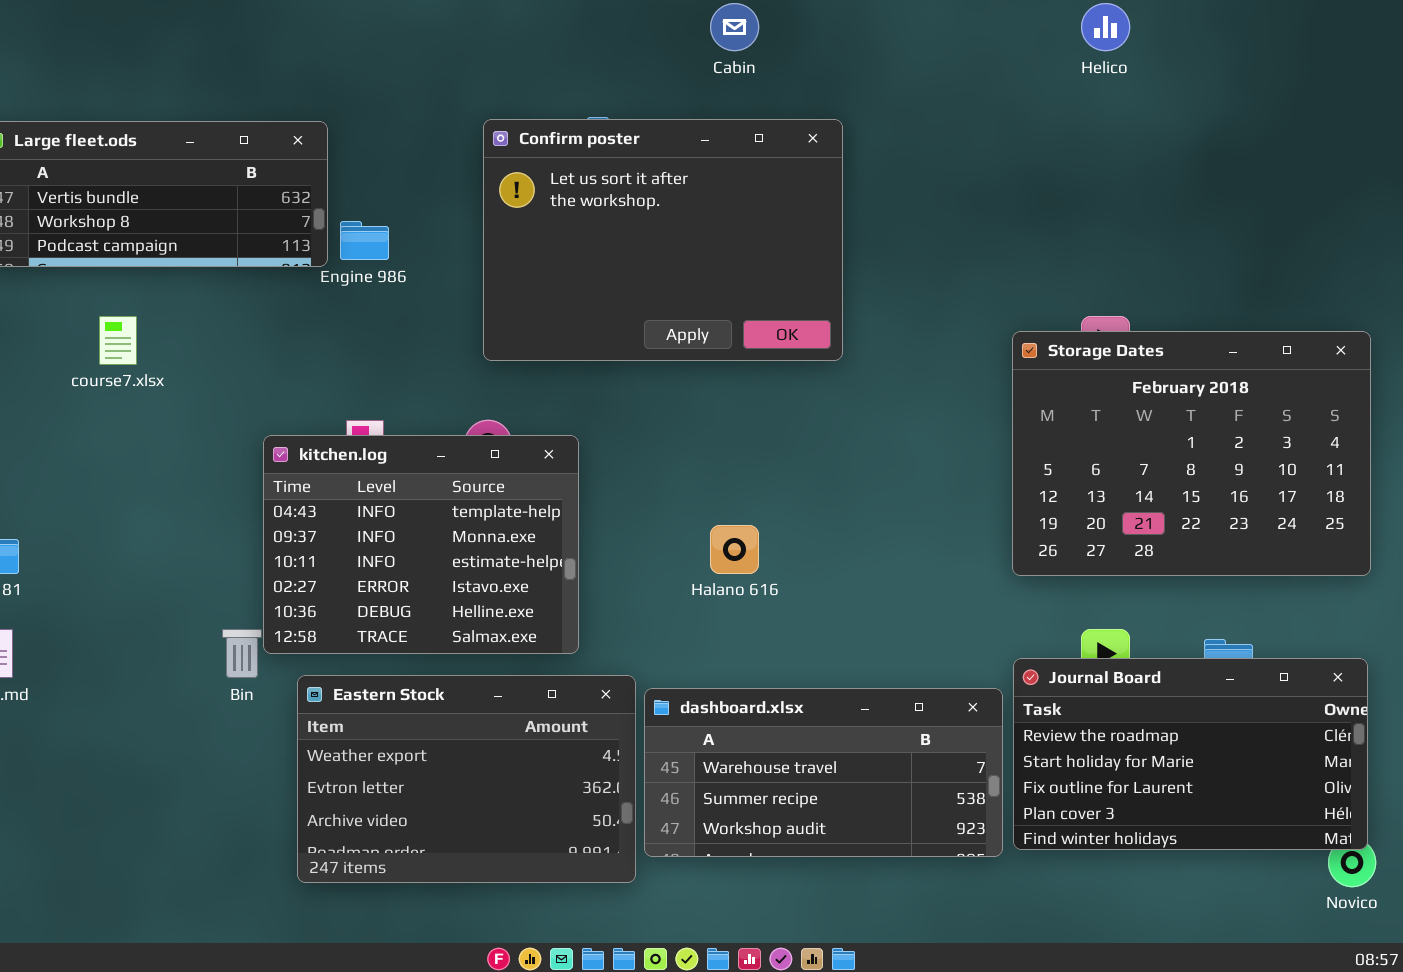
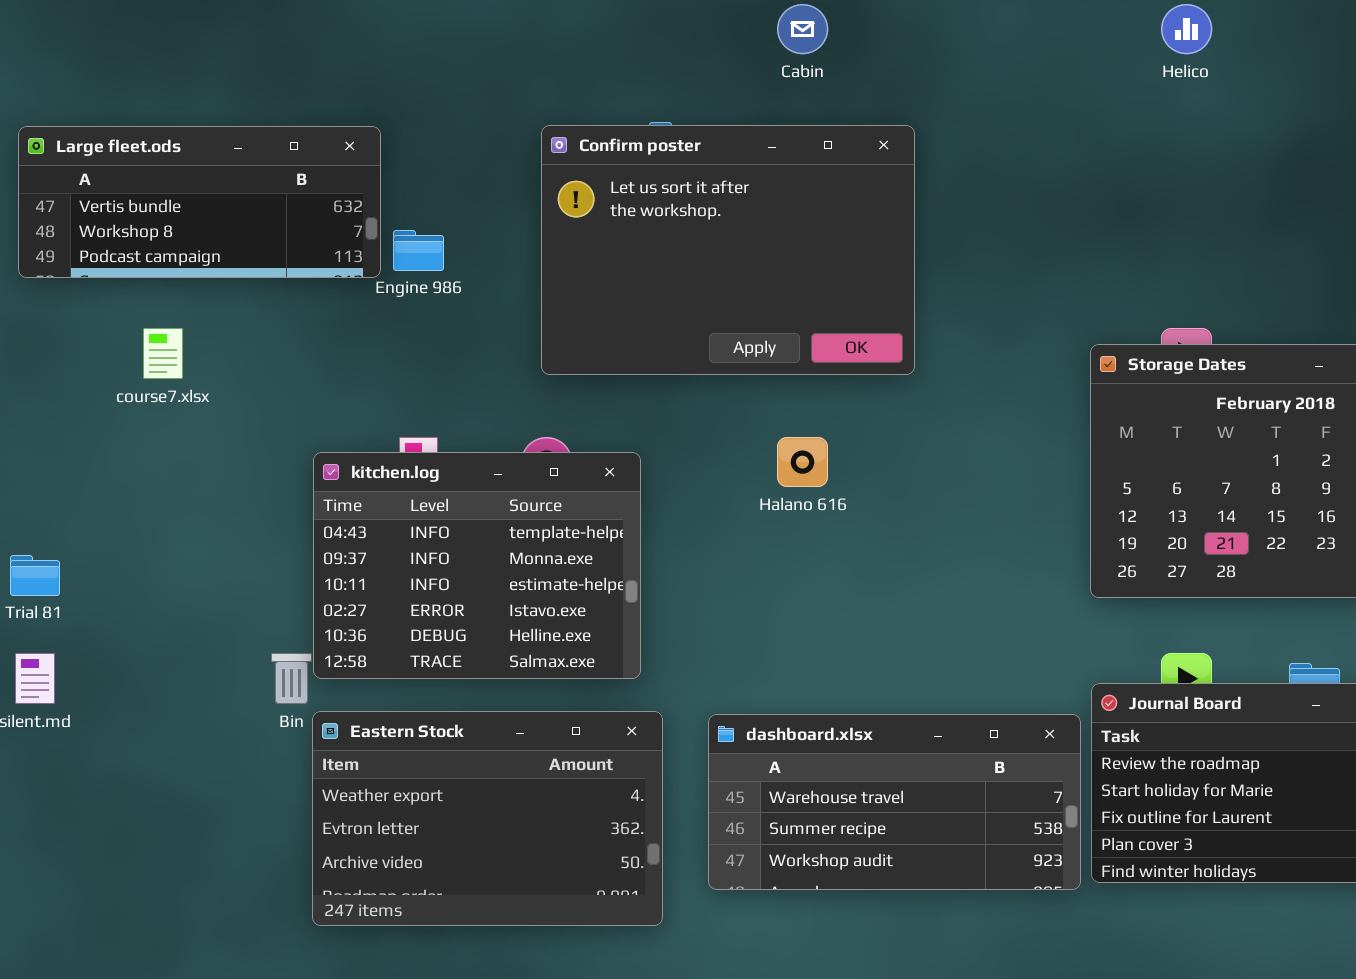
Halano 616: [710,525,759,574] -> [777,437,828,487], moved
Eastern Stock: [297,675,636,883] -> [312,711,663,926], moved

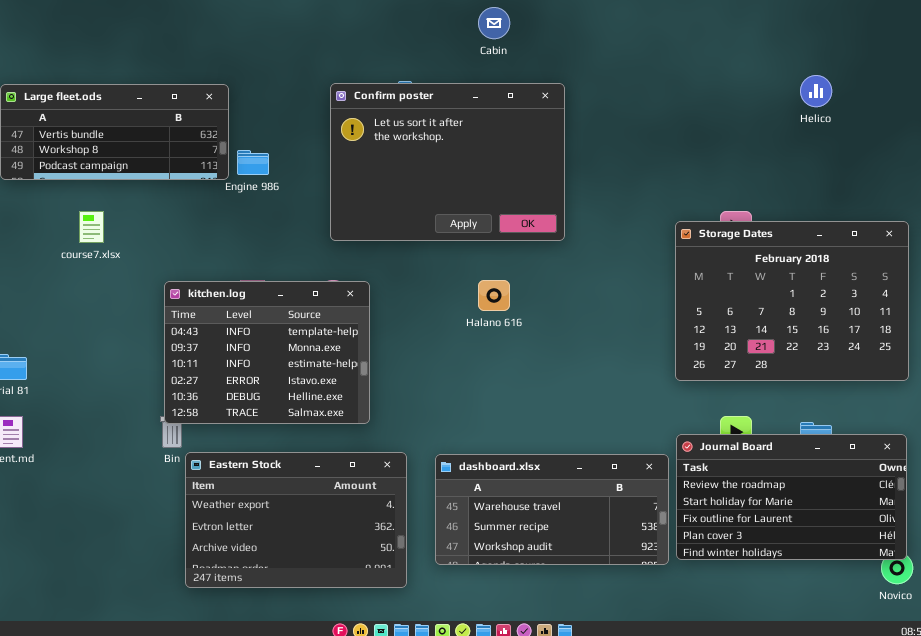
Helico: [1161,4,1212,54] -> [800,75,832,107], moved
kitchen.log: [313,452,641,679] -> [164,281,370,424], moved

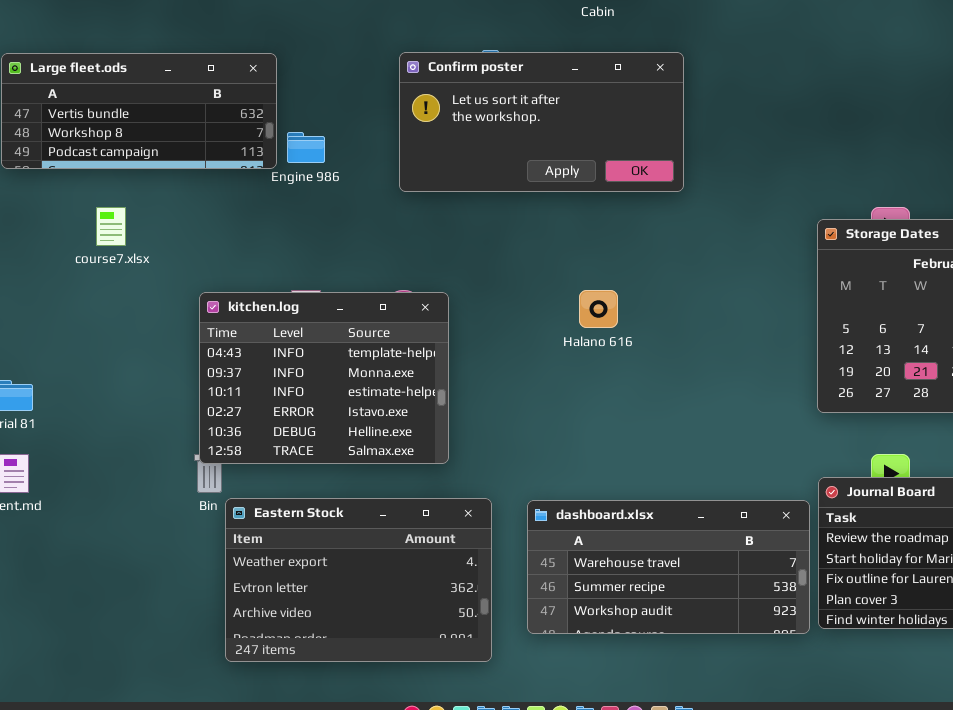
Confirm poster: [330,83,565,241] -> [399,52,684,192], resized

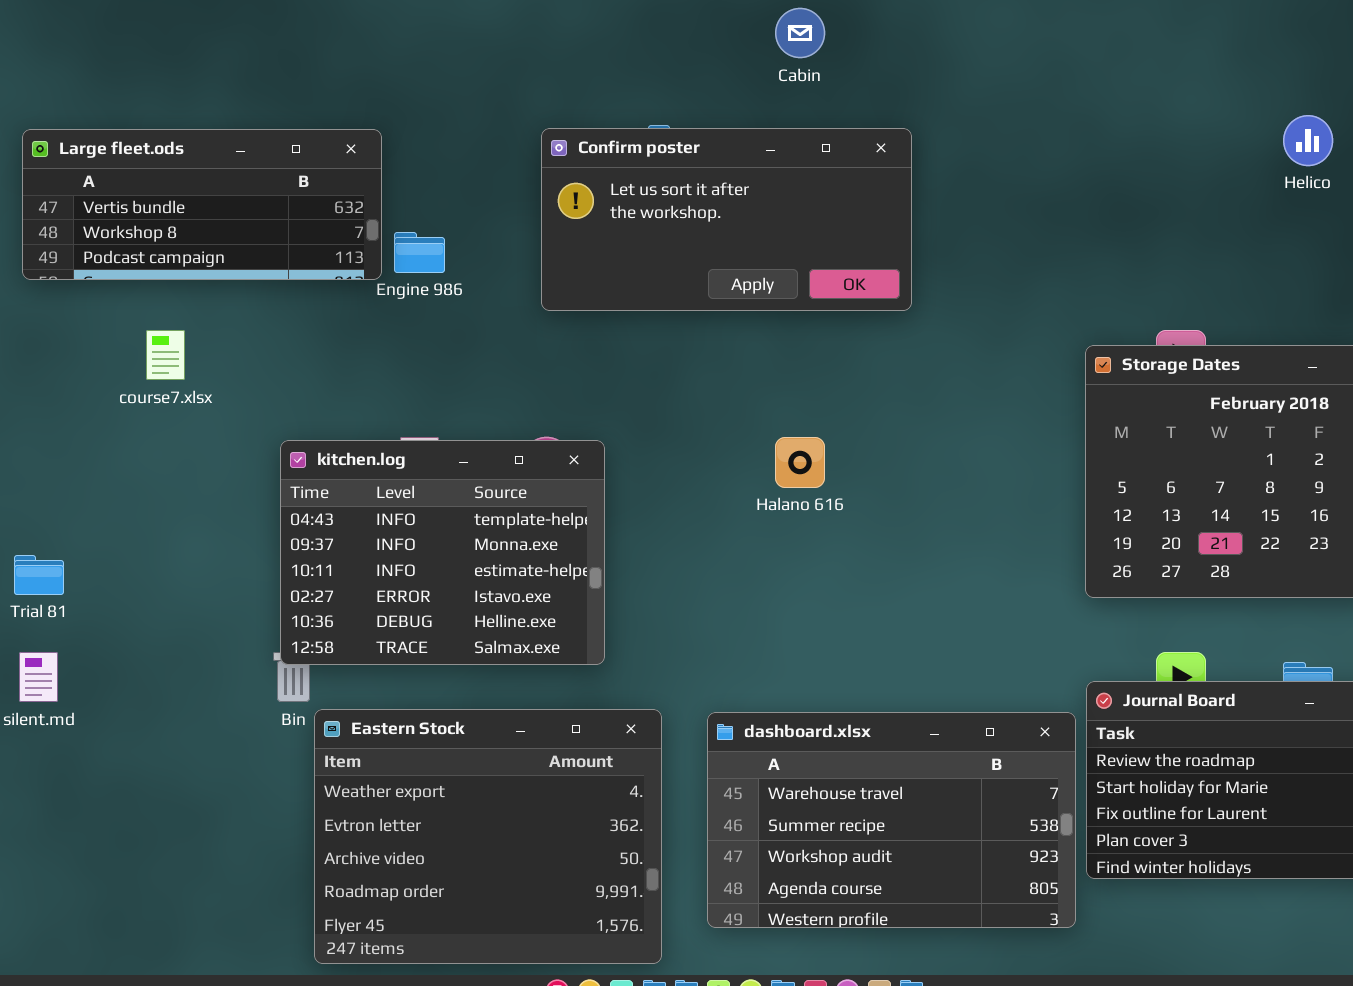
Eastern Stock: [225,498,492,662] -> [314,709,662,964], resized
dashboard.xlsx: [527,500,810,634] -> [707,712,1076,928], resized

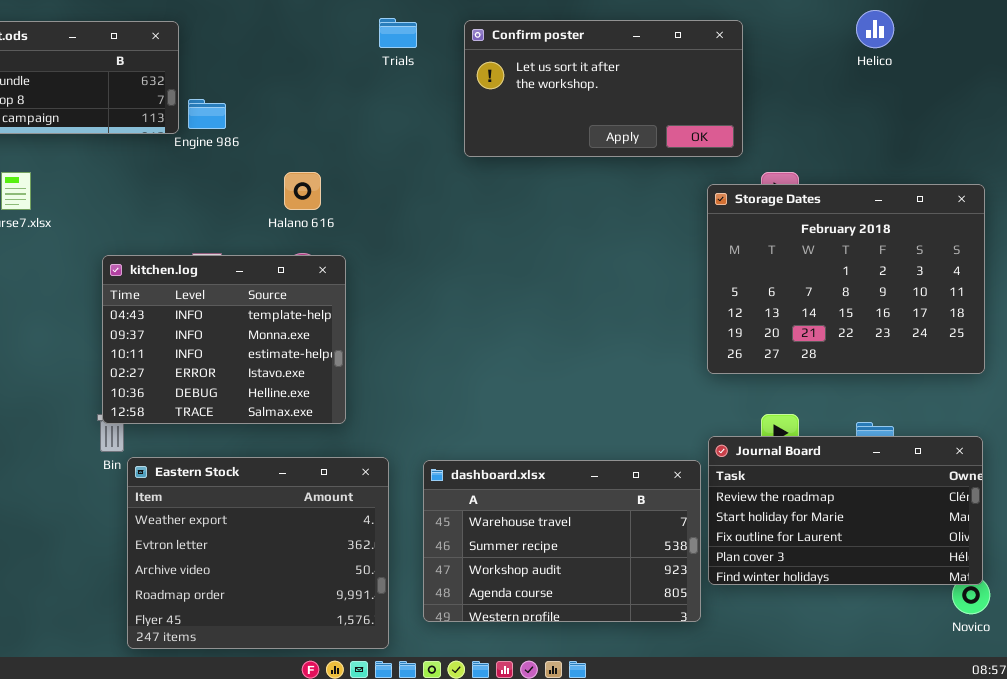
Confirm poster: [541,128,912,311] -> [464,20,743,157], moved
Halano 616: [775,437,825,488] -> [284,172,321,210], moved

